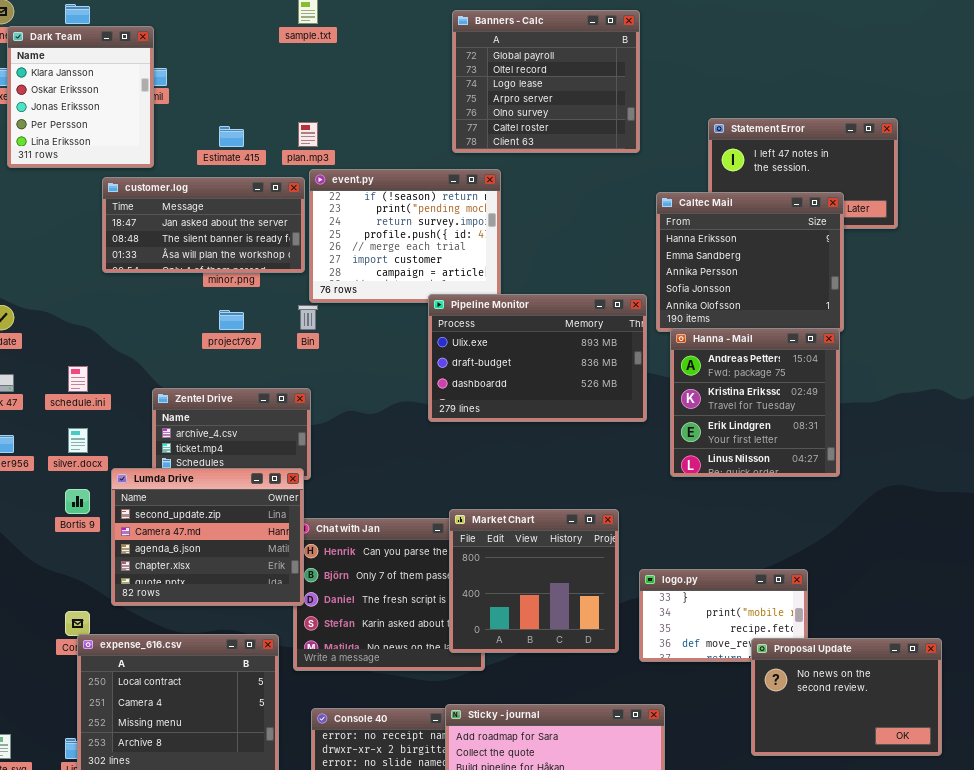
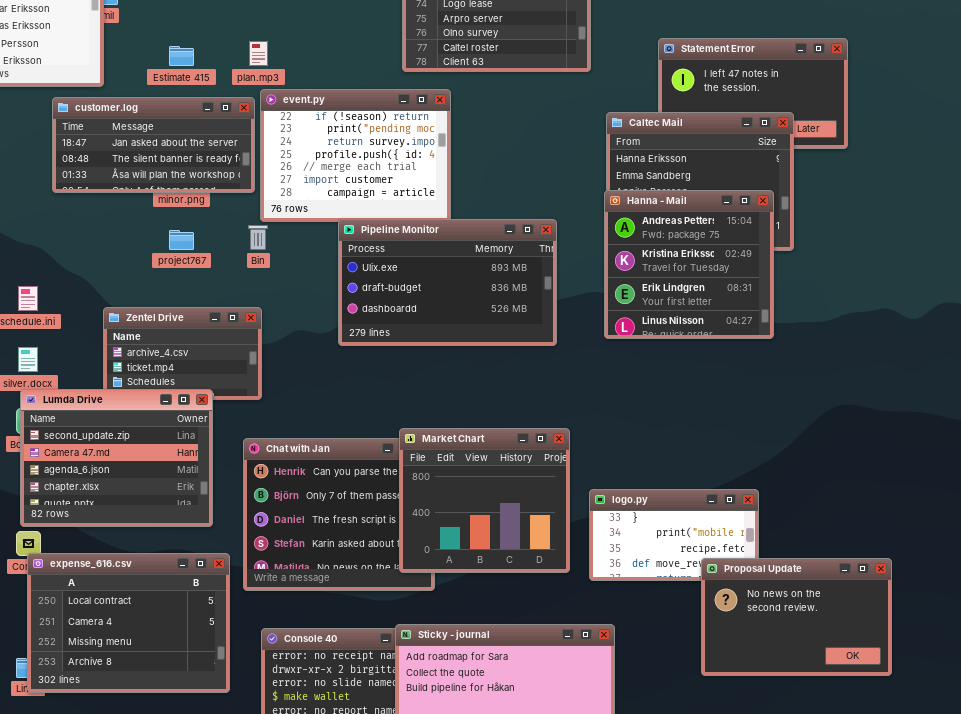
Pipeline Monitor: [428,294,647,422] -> [338,219,557,346], moved
Hanna - Mail: [670,328,840,477] -> [604,190,774,339], moved
Lumda Drive: [111,468,304,606] -> [20,389,213,527], moved

